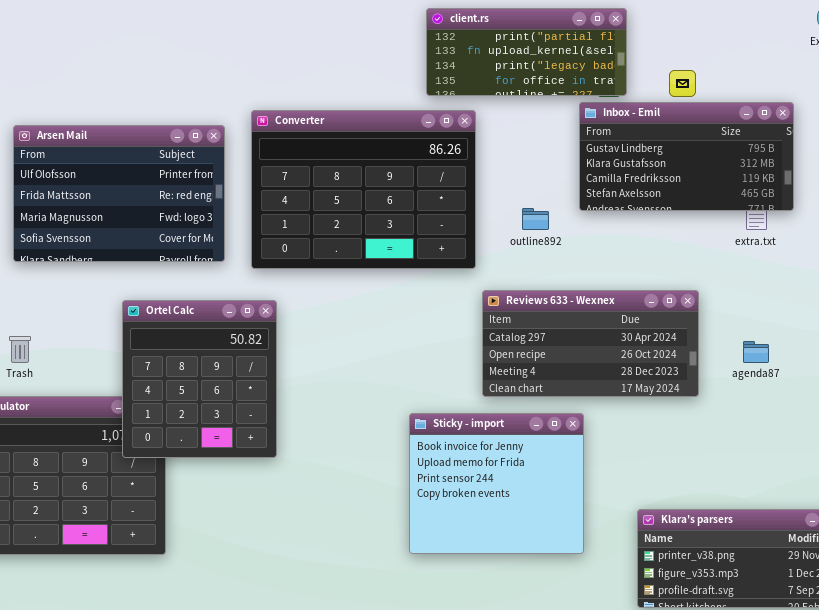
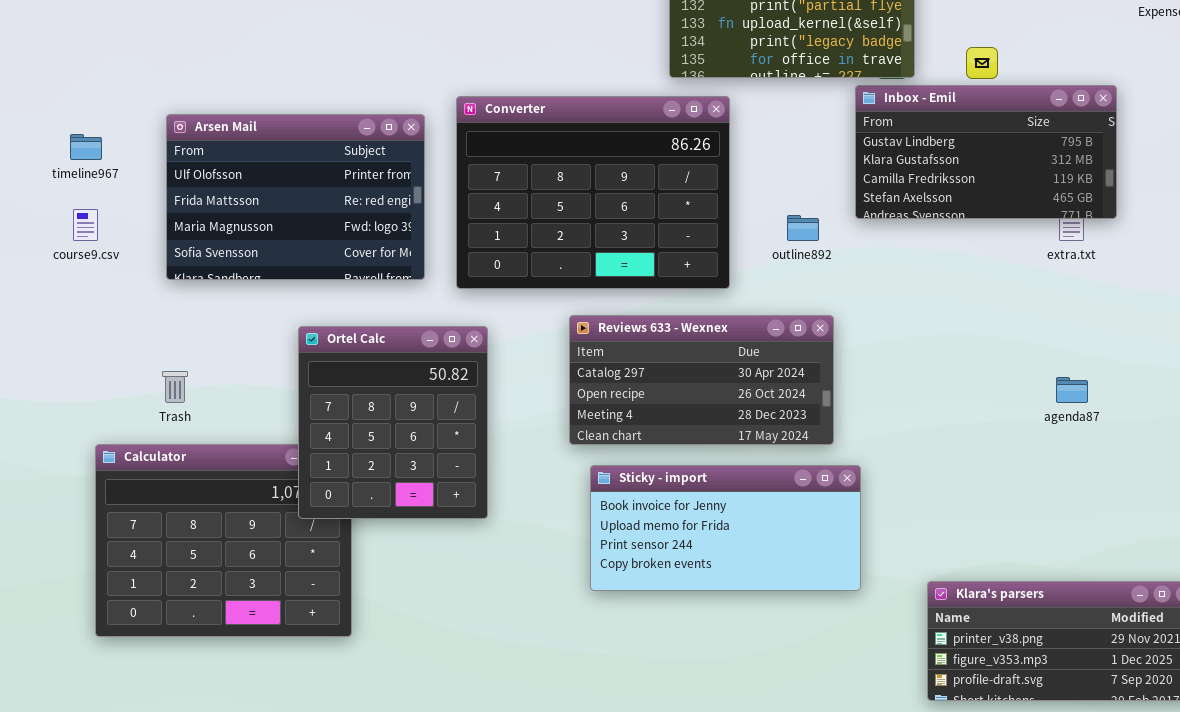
Reviews 633 - Wexnex: [482,290,699,397] -> [569,315,834,445], moved
Sticky - import: [409,413,584,554] -> [590,465,861,591], resized

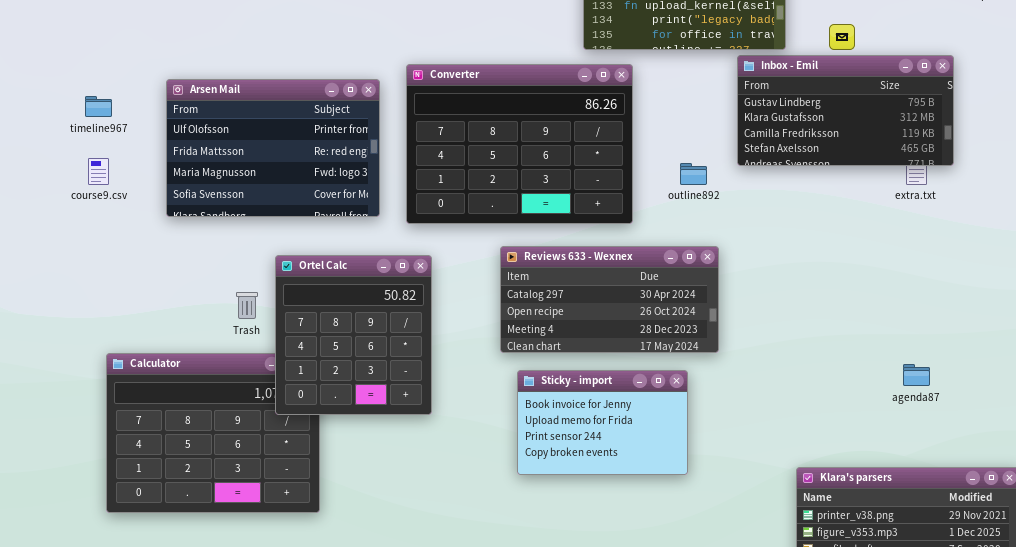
Trash: [162,371,188,403] -> [236,292,258,319], moved
agenda87: [1056,377,1088,403] -> [903,364,930,386], moved
Sticky - import: [590,465,861,591] -> [517,370,688,475], resized

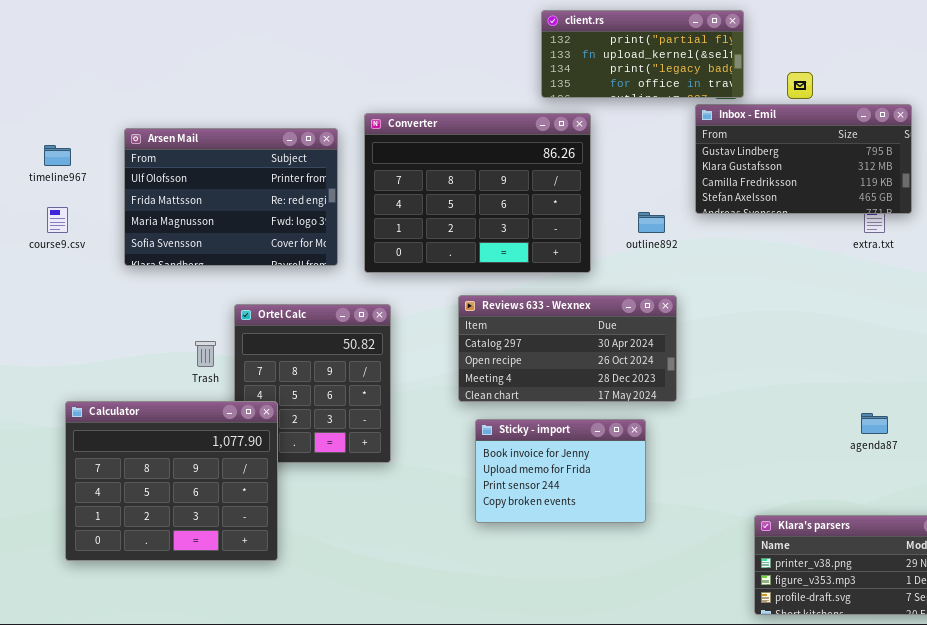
Calculator: [106,353,320,513] -> [65,401,278,561], raised

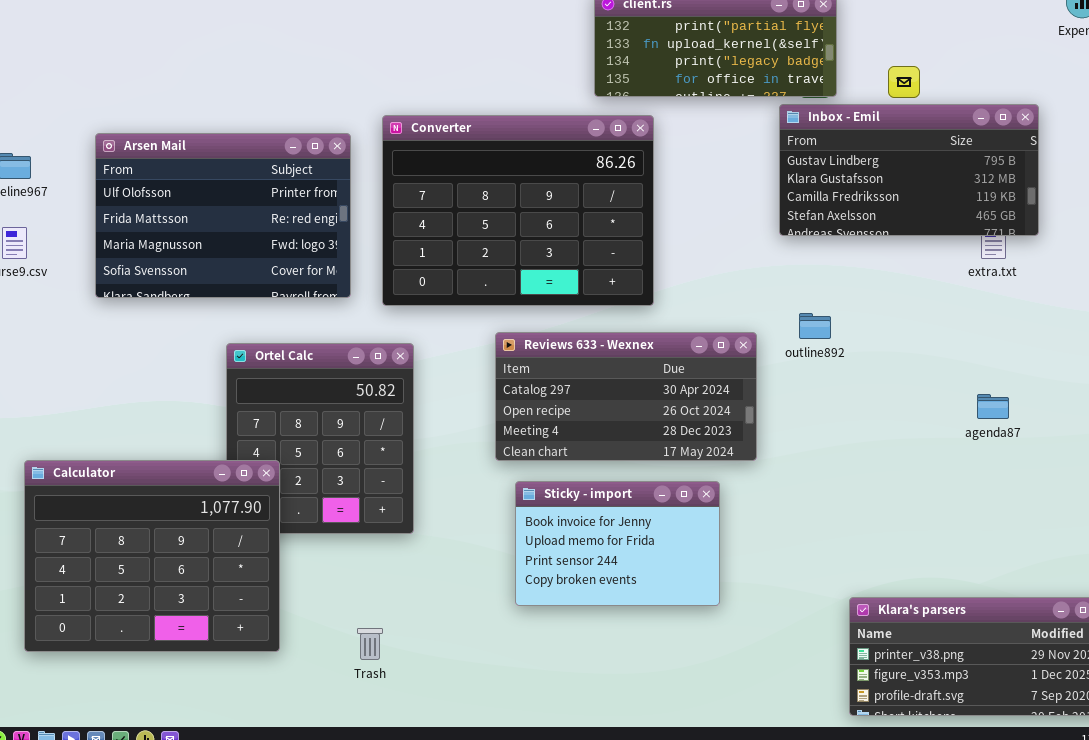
outline892: [638,212,665,233] -> [799,313,831,339], moved
Trash: [195,341,216,367] -> [357,628,383,660], moved
agenda87: [861,413,888,434] -> [977,394,1009,419], moved

